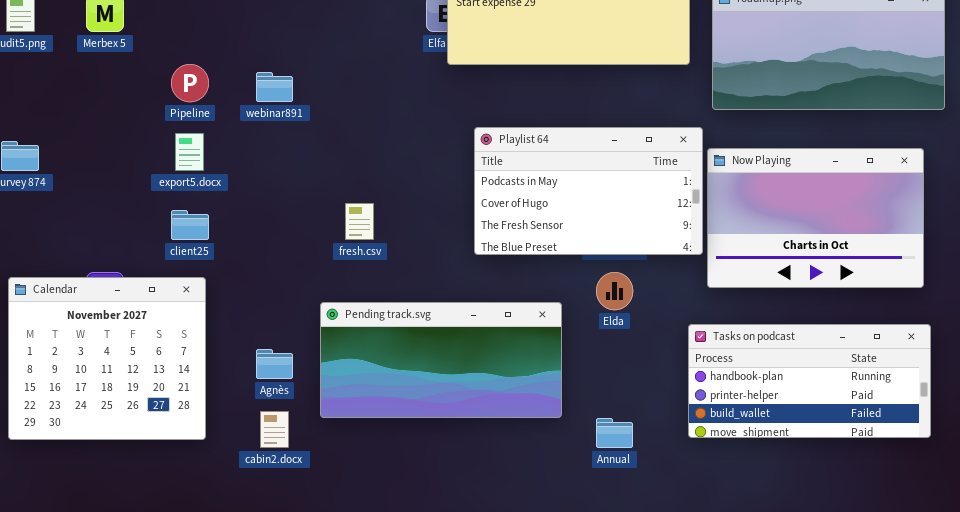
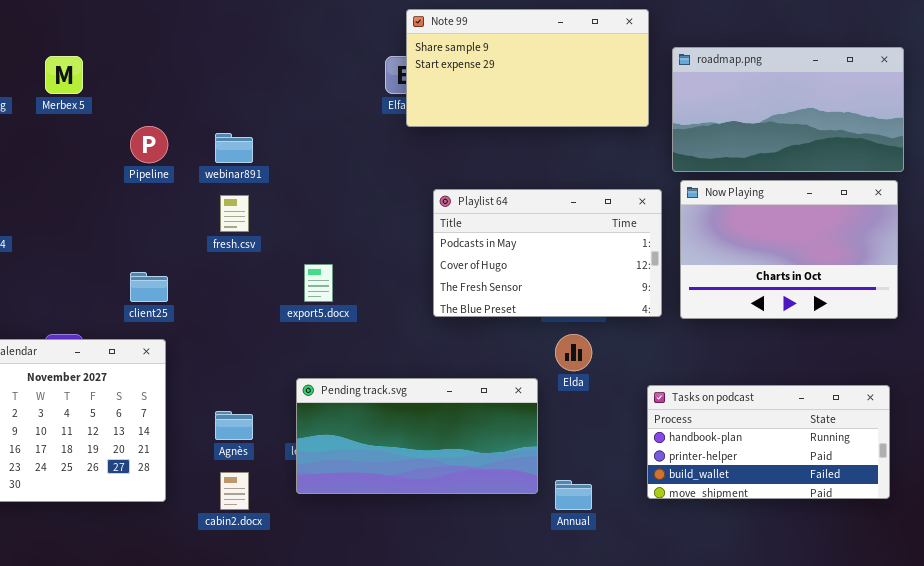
export5.docx: [175,133,204,171] -> [304,264,333,302], moved
Now Playing: [707,148,924,288] -> [680,180,898,319], moved
fresh.csv: [345,203,374,240] -> [220,195,249,232], moved
Pending track.svg: [320,302,562,418] -> [296,378,538,494], moved

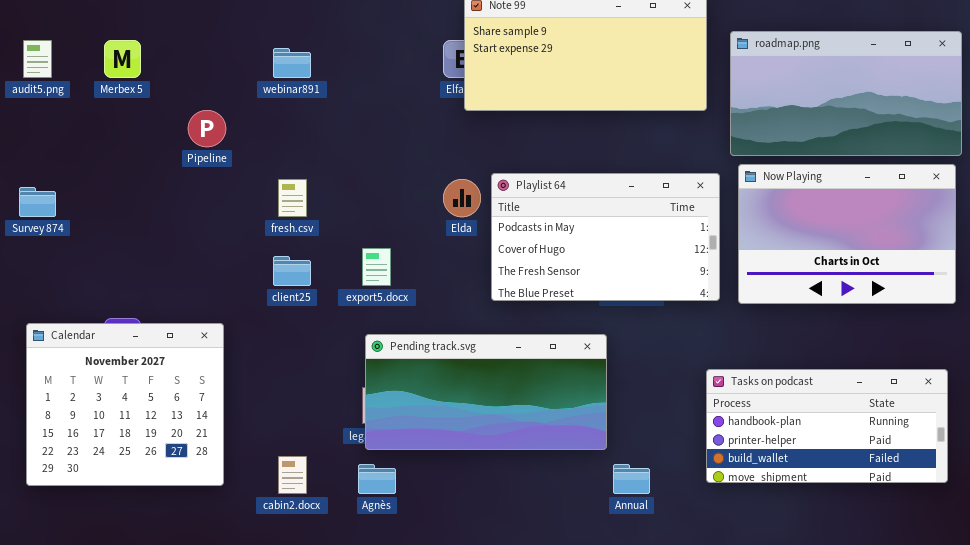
webinar891: [215,133,253,163] -> [273,48,311,78], moved
client25: [130,272,168,302] -> [273,256,311,286], moved
Elda: [555,334,592,371] -> [443,179,481,217], moved
Pending track.svg: [296,378,538,494] -> [365,334,607,450], moved
Agnès: [215,411,253,440] -> [358,464,396,494], moved

